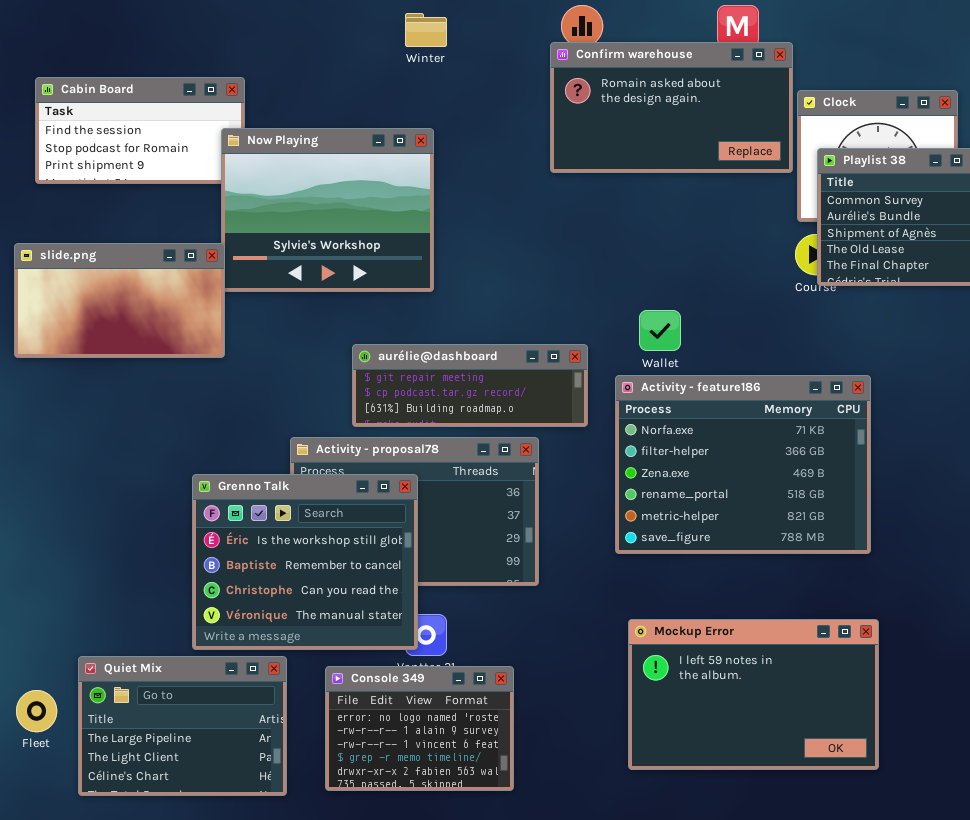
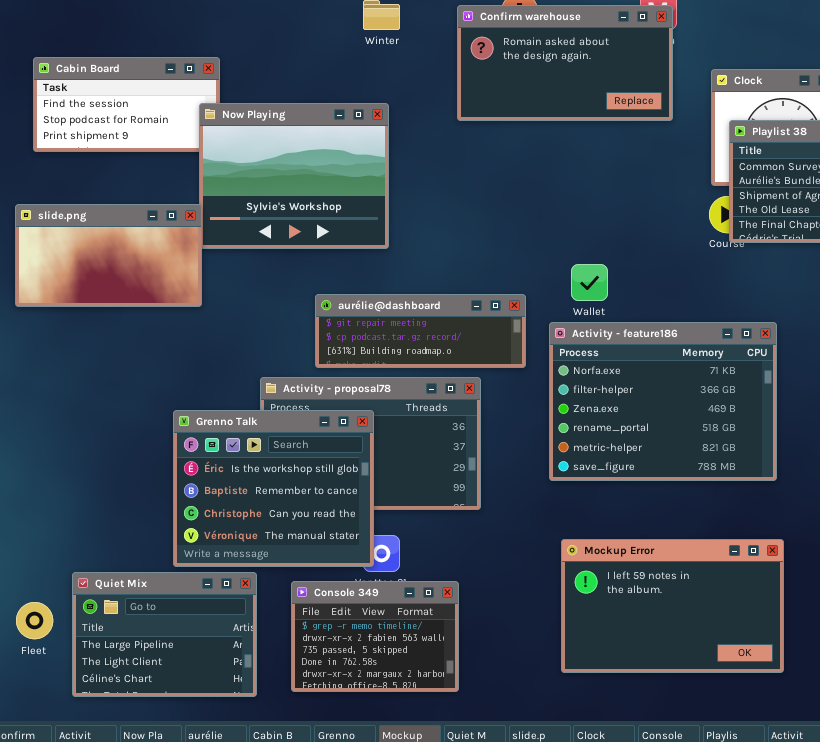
Confirm warehouse: [550,42,793,173] -> [457,5,673,121], moved
Console 349: [325,666,514,791] -> [291,581,459,692], scrolled down 3 rows

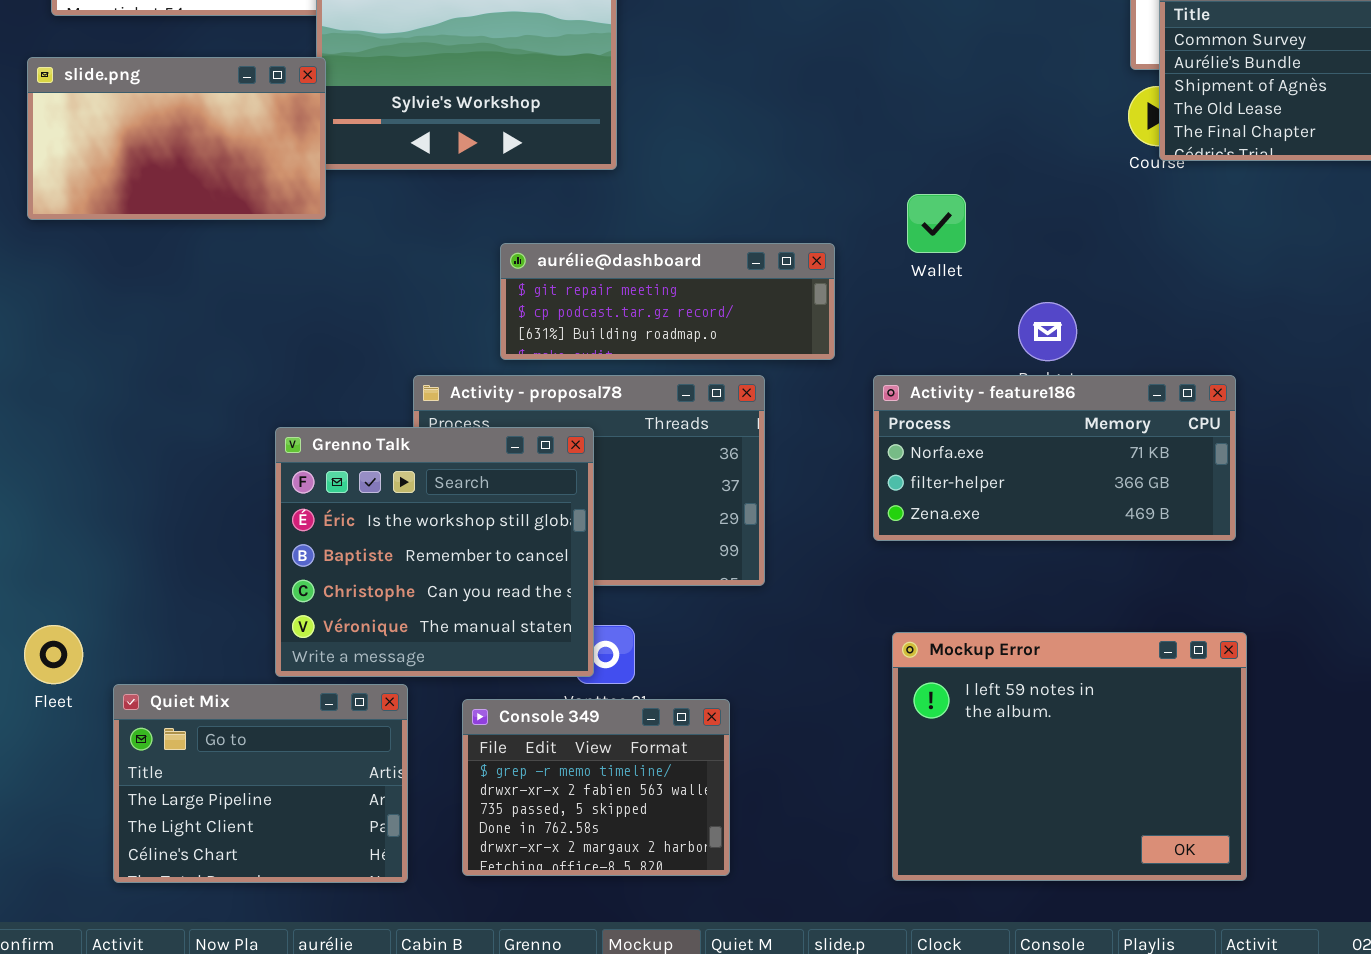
slide.png: [15,204,202,307] -> [27,57,326,220], moved
Activity - feature186: [549,322,777,481] -> [873,375,1236,541], resized
Mockup Error: [561,539,784,673] -> [892,632,1247,881], resized
Fleet: [16,602,53,639] -> [24,625,83,684], moved

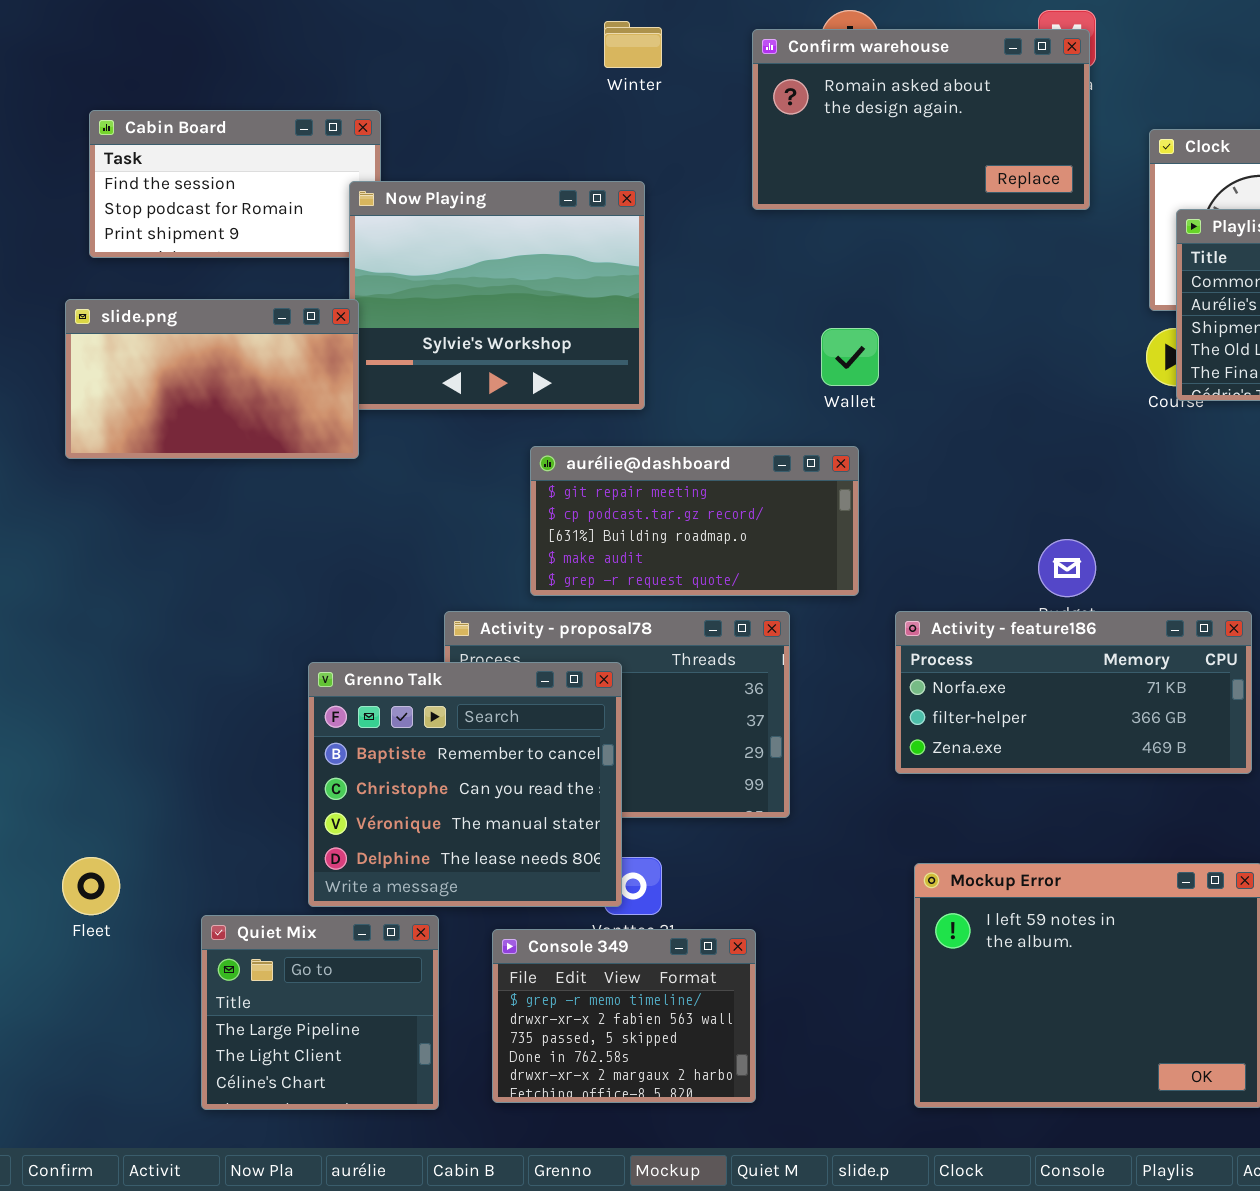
Wallet: [907,194,966,253] -> [821,328,879,386], moved
aurélie@dashboard: [500,243,835,360] -> [530,446,859,596], resized
Grenno Talk: [275,427,594,677] -> [308,662,622,907], scrolled down 1 row
Quiet Mix: [113,684,408,883] -> [201,915,439,1110], resized

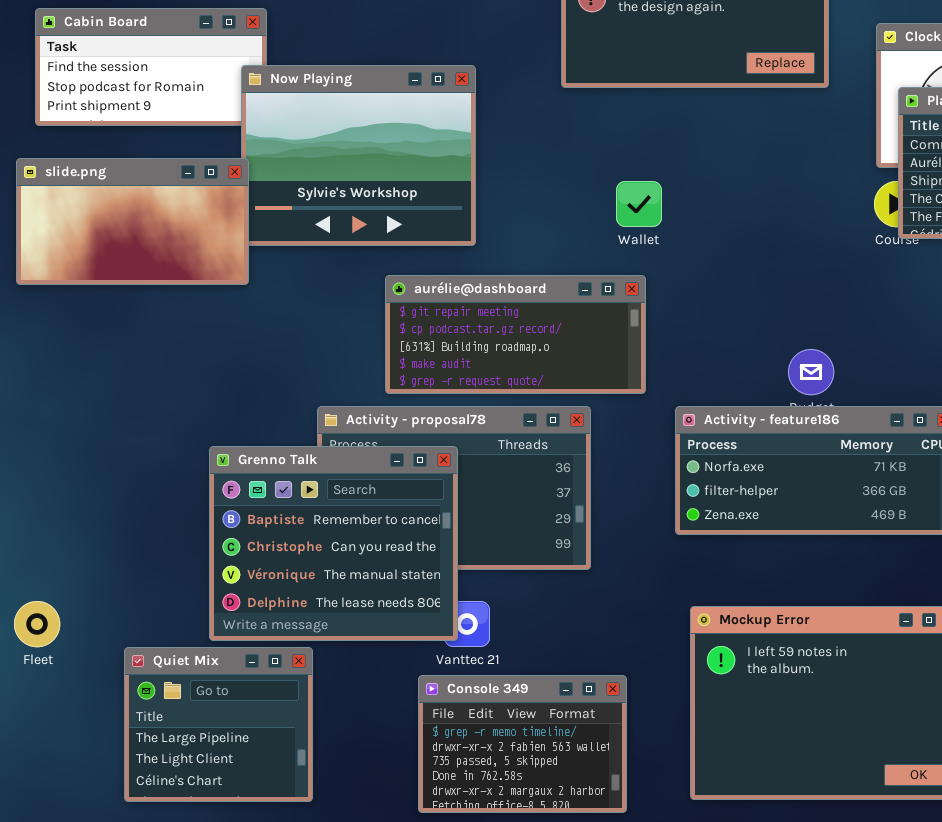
Console 349: [492,929,756,1103] -> [418,675,627,813], moved

